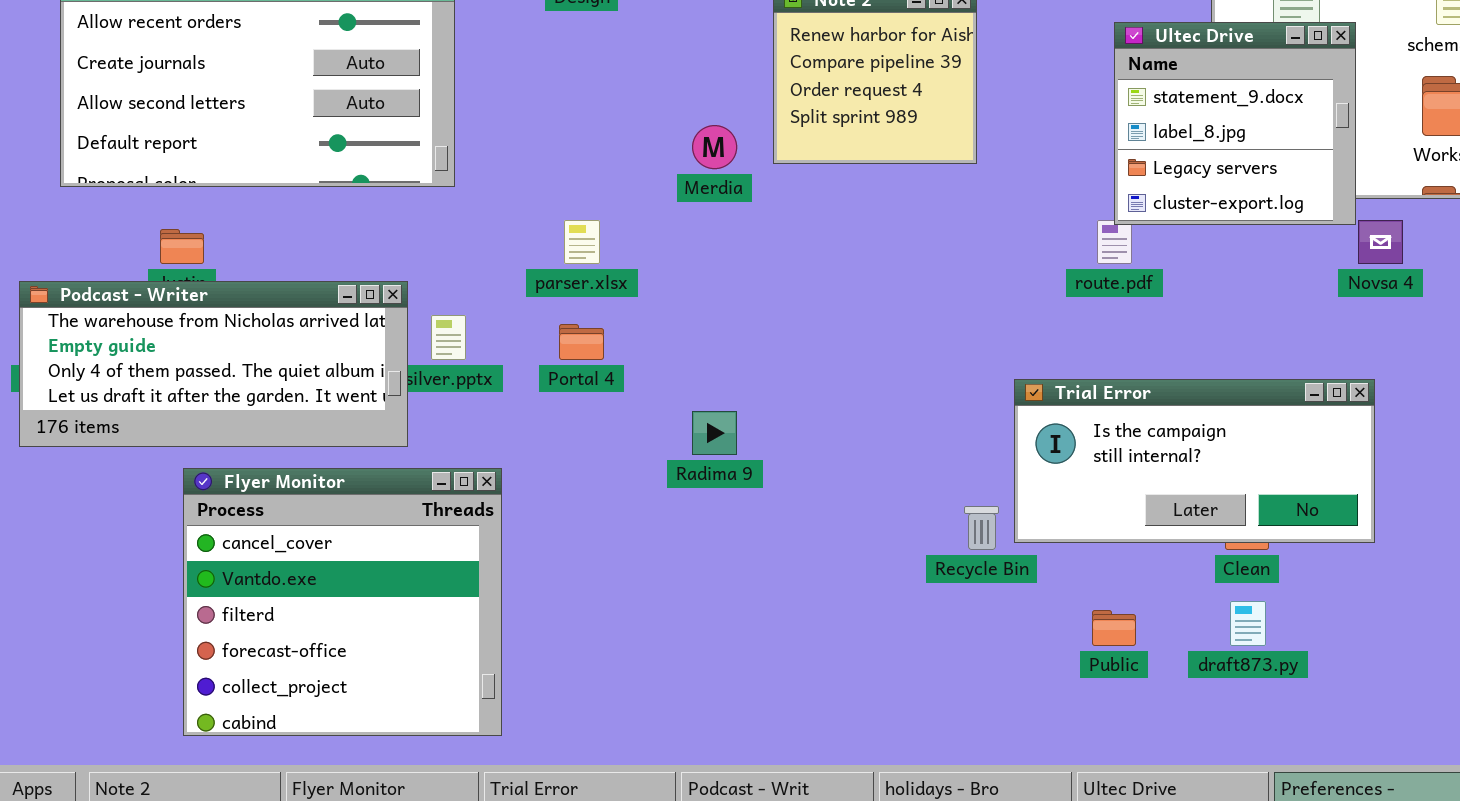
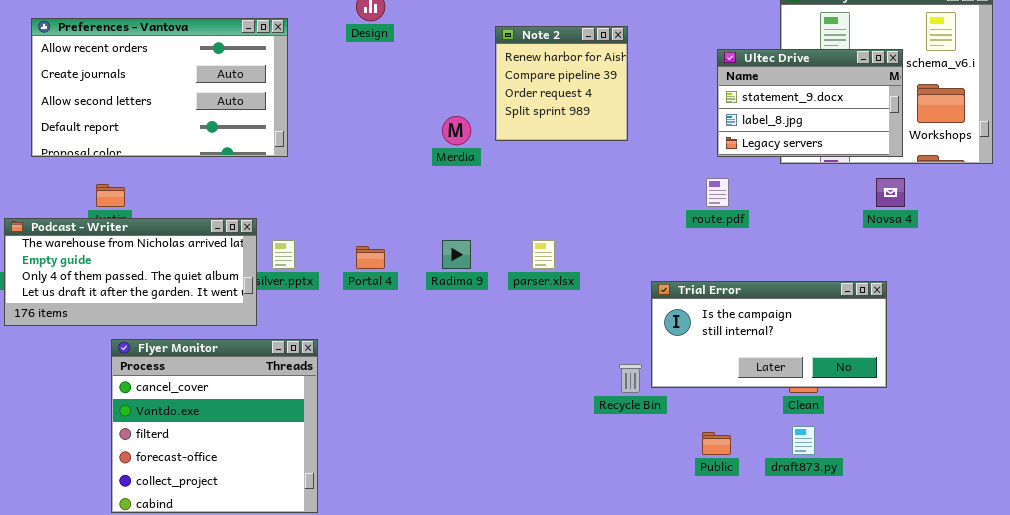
Ultec Drive: [1114,22,1356,225] -> [717,49,903,157], resized
parser.xlsx: [564,220,600,264] -> [532,240,555,269], moved
Radima 9: [692,411,737,455] -> [442,240,471,269], moved

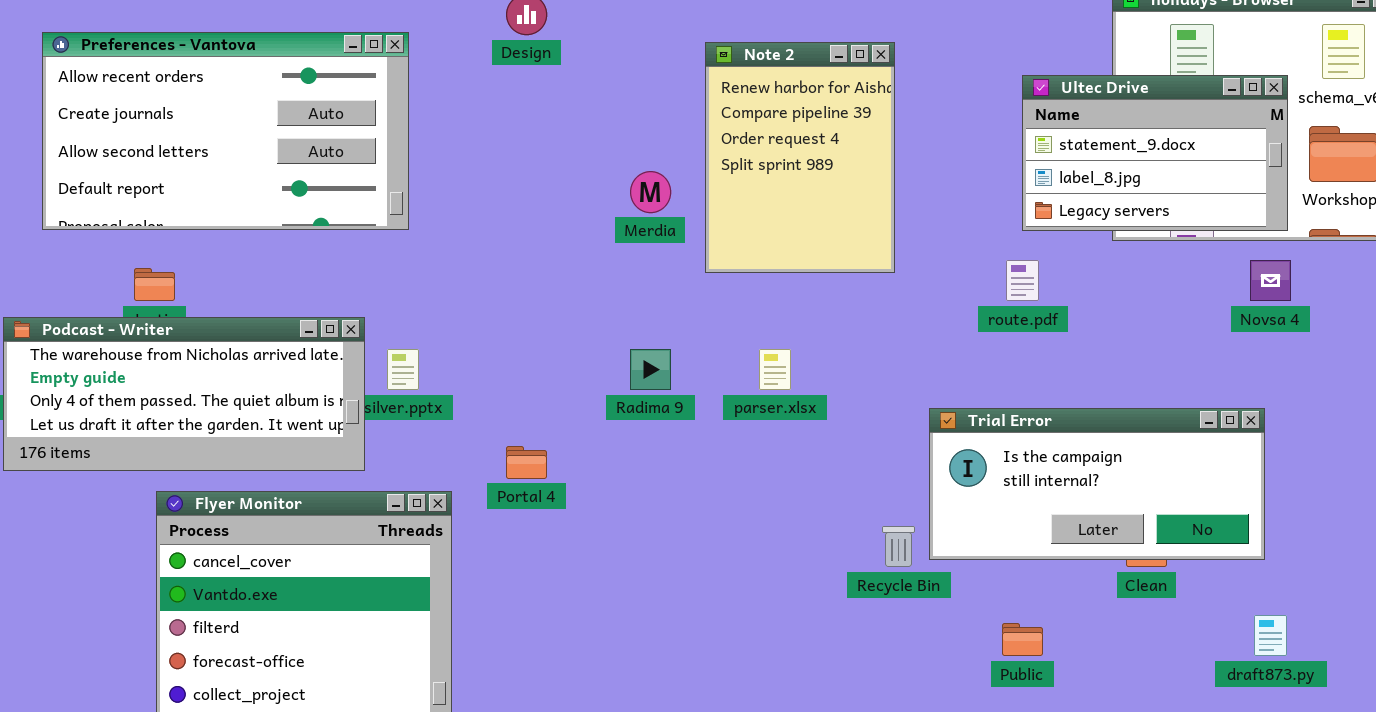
Note 2: [495,26,628,141] -> [705,42,895,273], resized
Portal 4: [356,246,385,269] -> [506,446,547,479], moved
draft873.py: [792,426,815,455] -> [1254,615,1287,656], moved

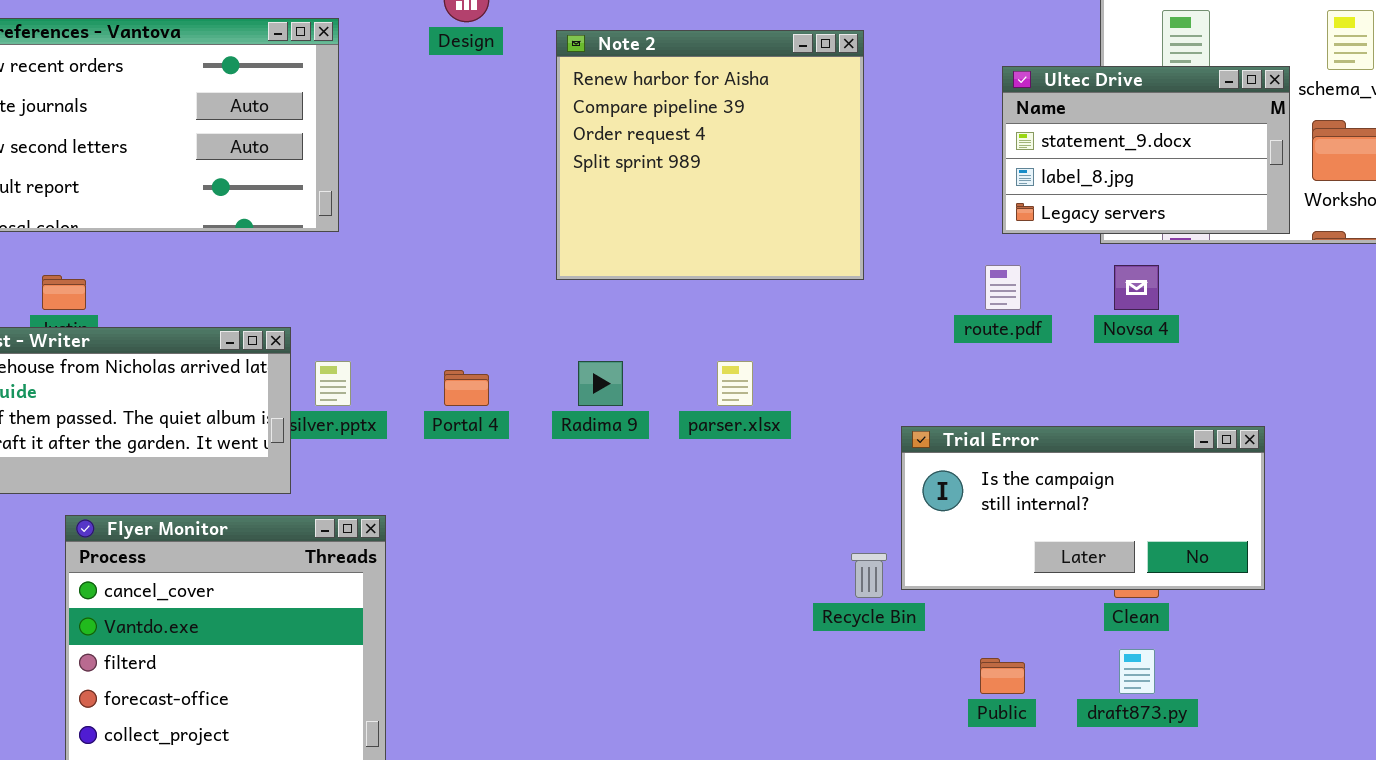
Note 2: [705,42,895,273] -> [556,30,864,280], resized
Novsa 4: [1250,260,1291,301] -> [1114,265,1159,310], moved
Portal 4: [506,446,547,479] -> [444,370,489,406], moved
draft873.py: [1254,615,1287,656] -> [1119,649,1155,694], moved

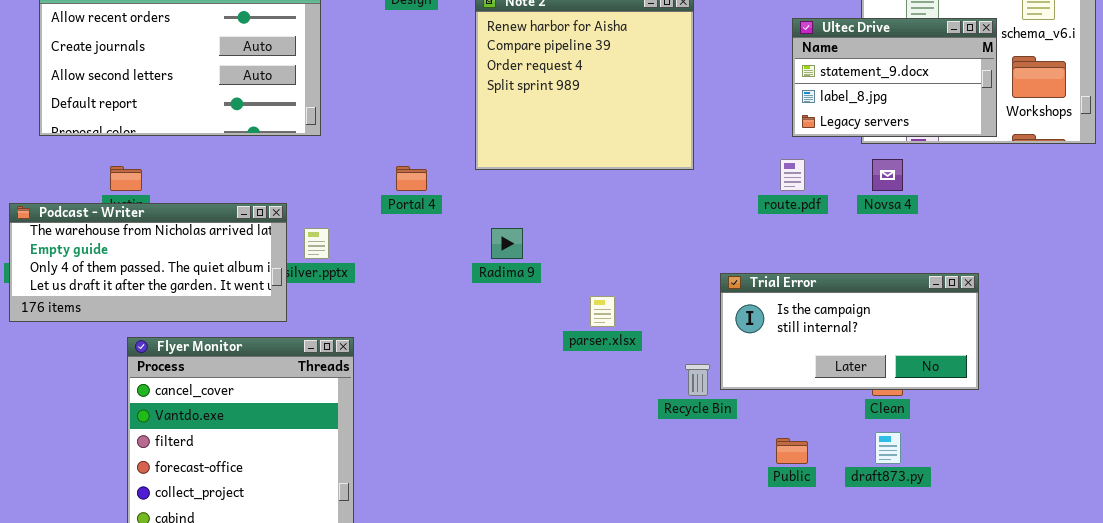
parser.xlsx: [717,361,753,406] -> [590,296,615,327], moved
Portal 4: [444,370,489,406] -> [396,166,427,191], moved

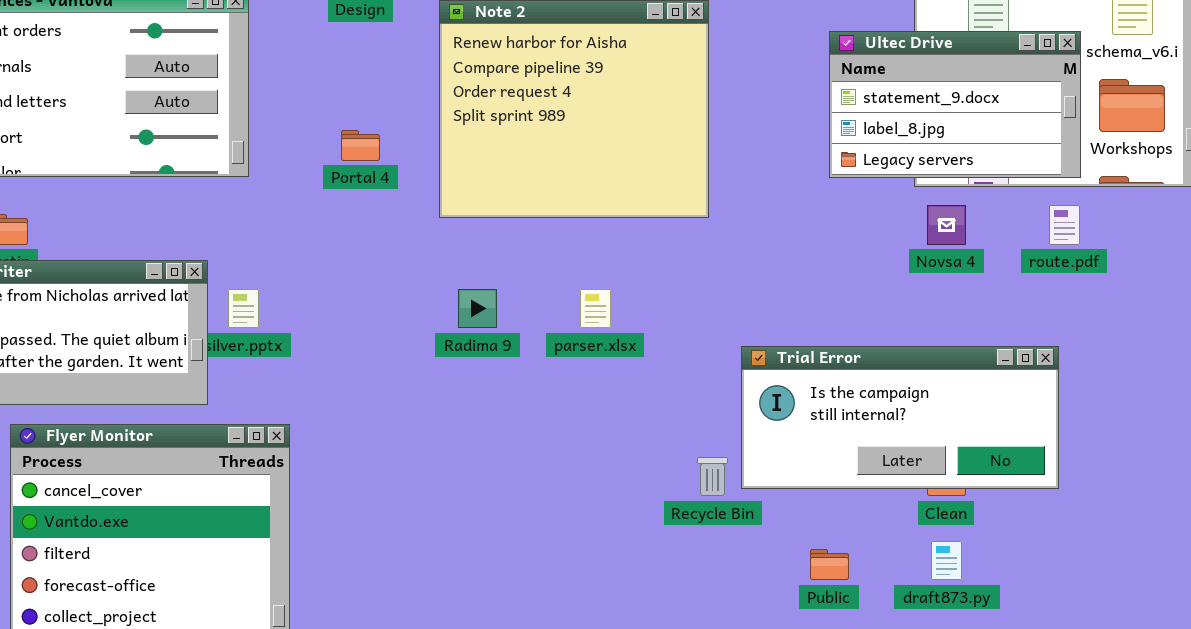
route.pdf: [780,159,805,191] -> [1049,205,1080,245], moved
Portal 4: [396,166,427,191] -> [341,130,380,161], moved
parser.xlsx: [590,296,615,327] -> [580,289,611,328], moved

